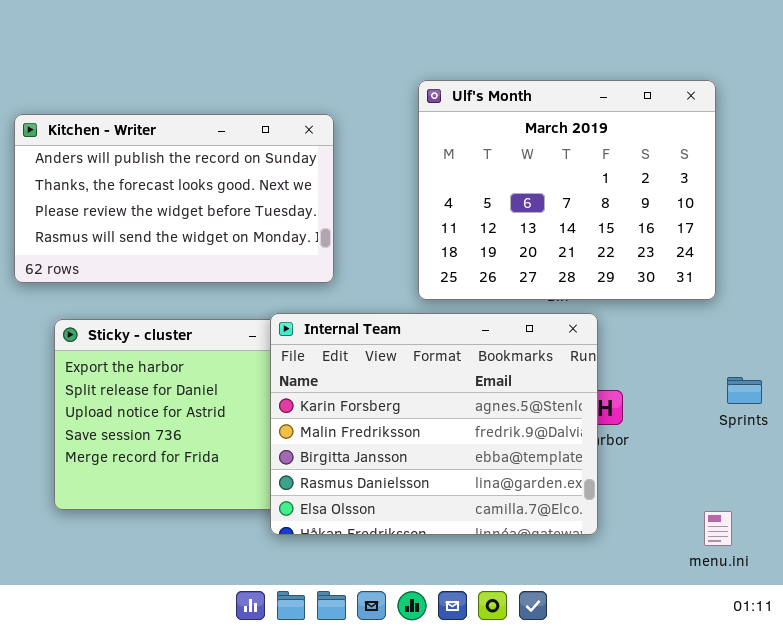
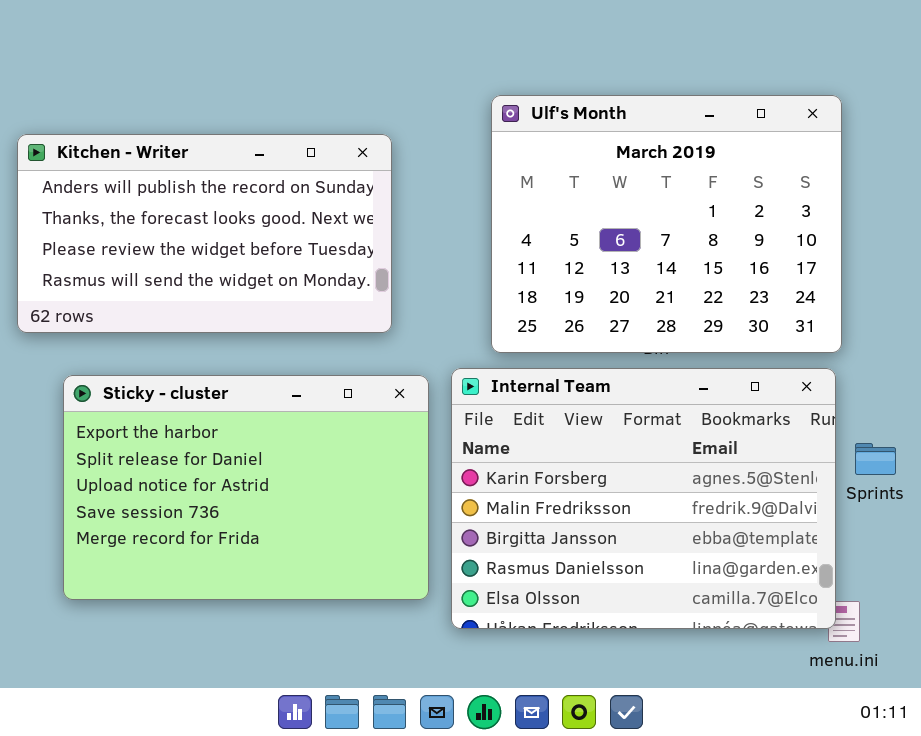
Internal Team: [270,313,598,535] -> [451,368,836,629], moved

